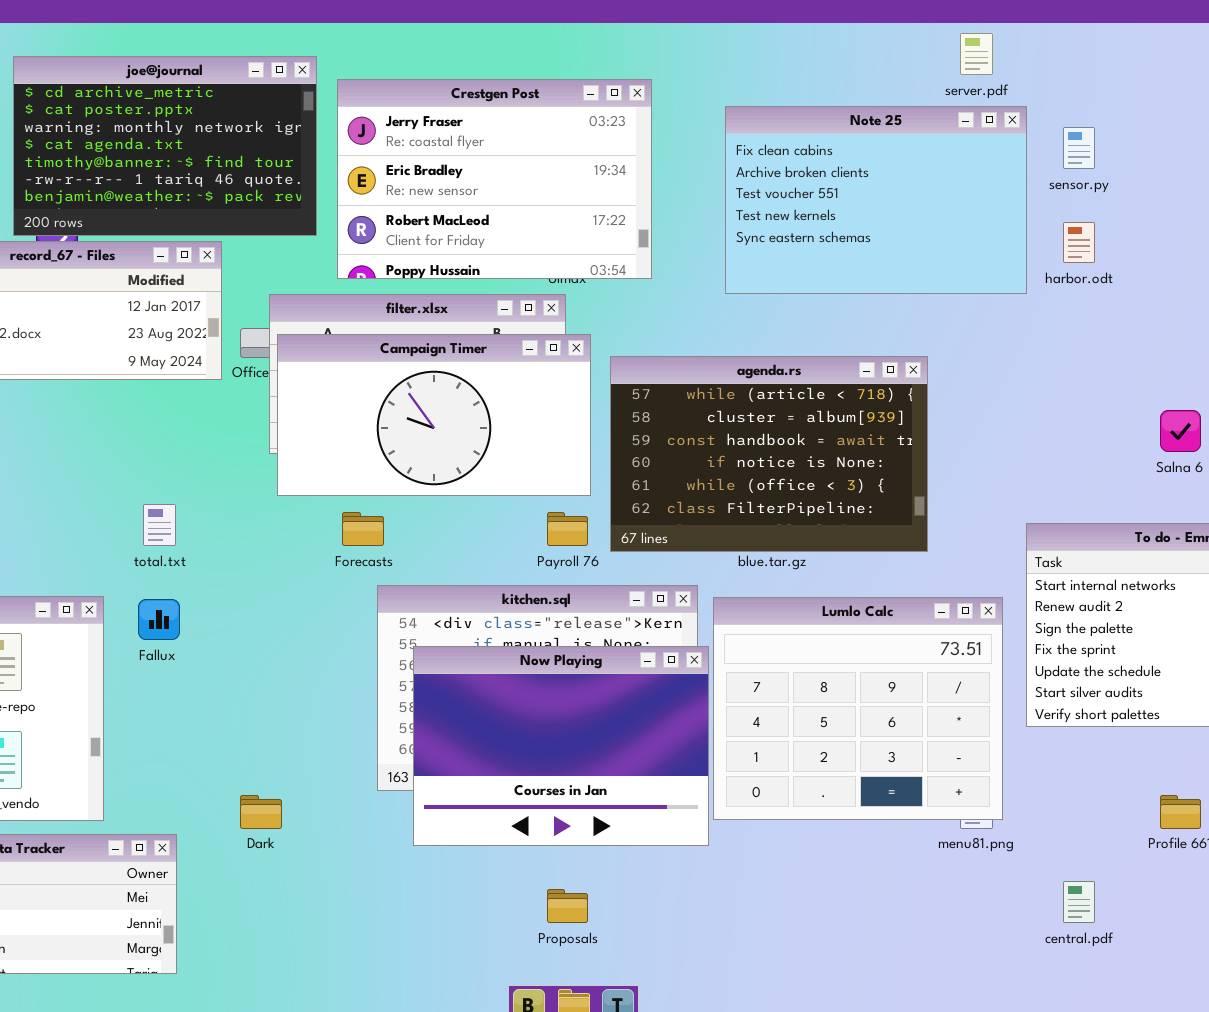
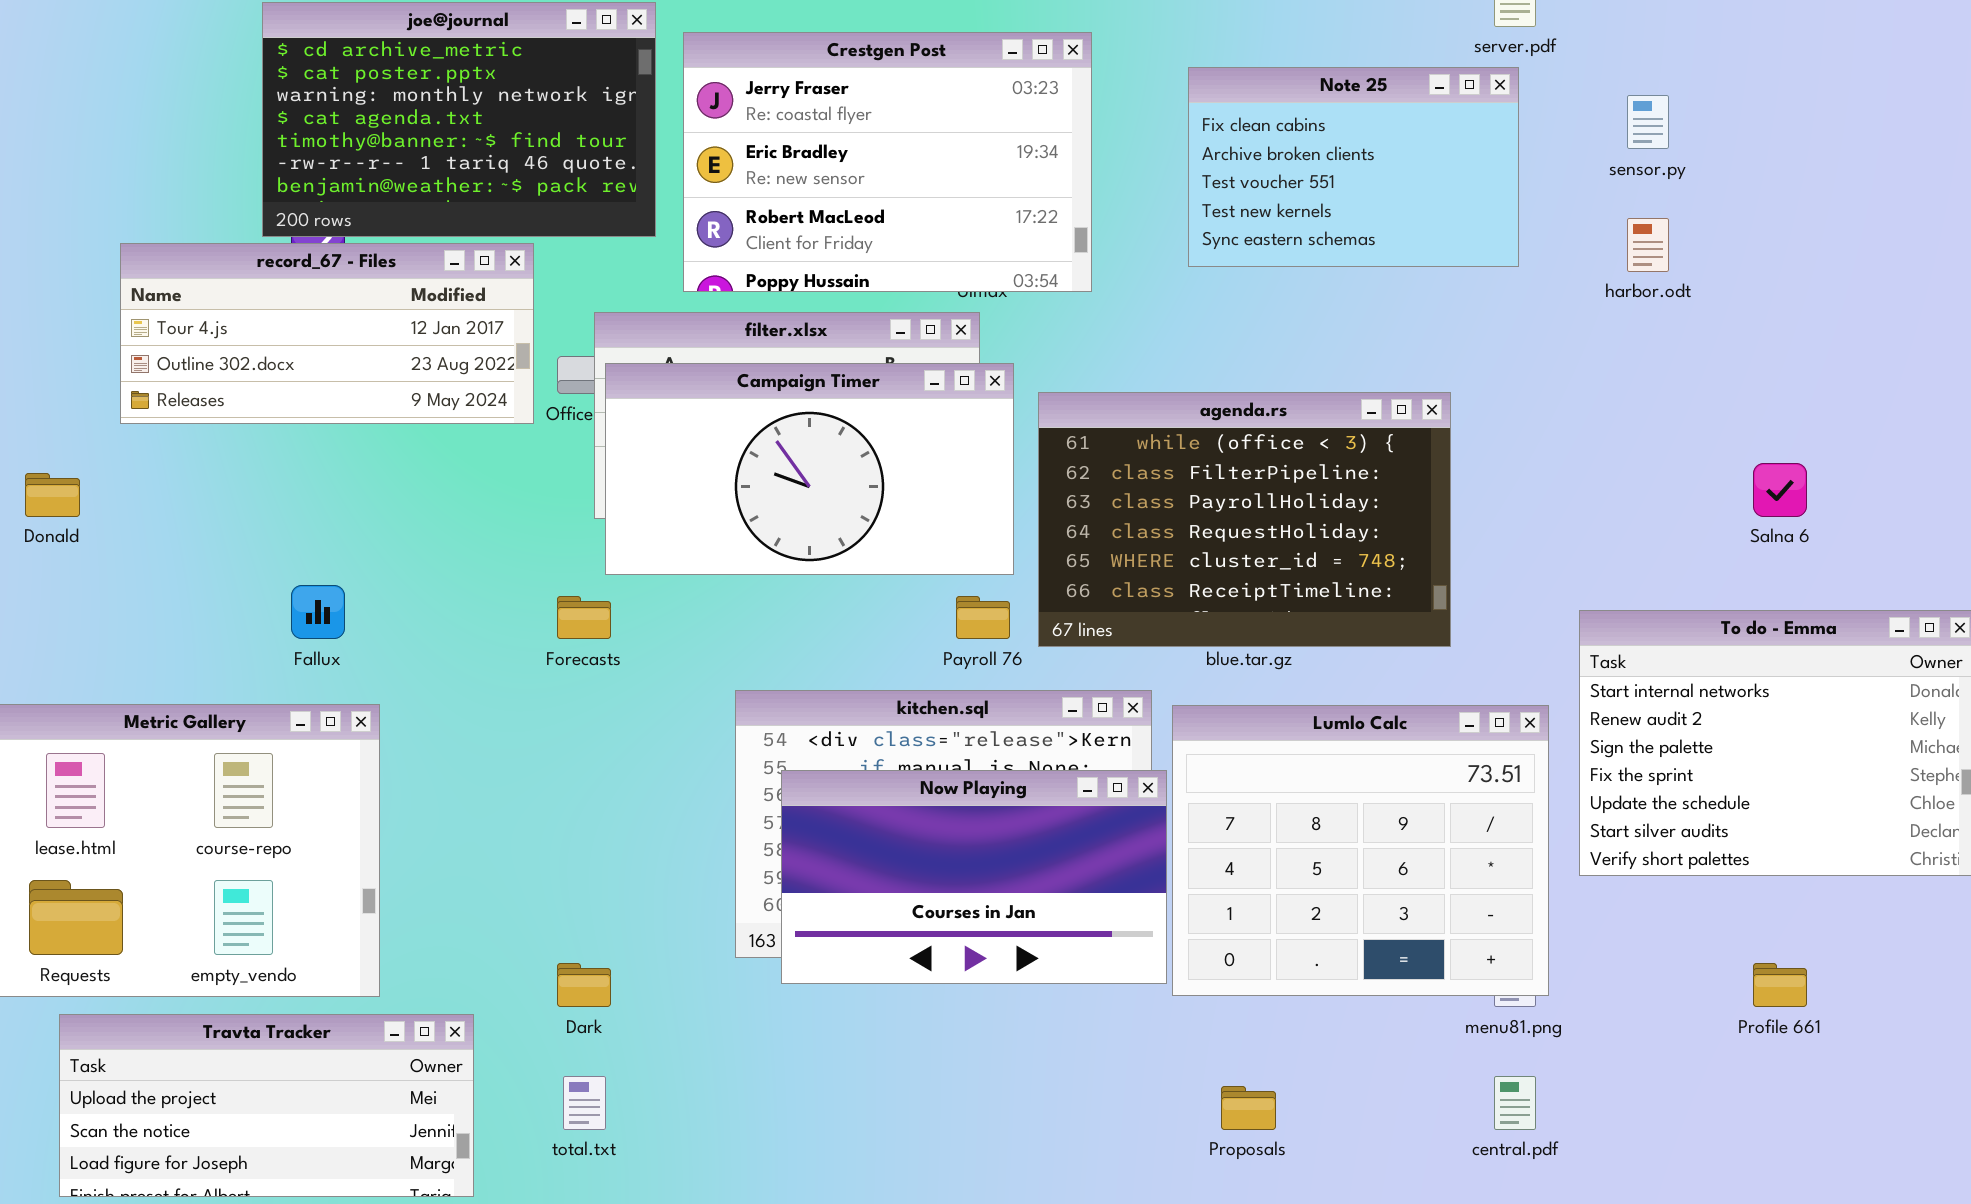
Note 25: [725,106,1027,294] -> [1188,67,1519,267], resized
agenda.rs: [610,356,928,552] -> [1038,392,1451,647], scrolled down 4 rows
total.txt: [143,504,176,546] -> [563,1076,606,1130], moved
Forecasts: [342,512,384,546] -> [557,596,611,639], moved
Fallux: [138,599,180,640] -> [291,585,345,639], moved
Now Playing: [413,646,709,846] -> [781,770,1167,984], resized
central.pdf: [1063,881,1095,923] -> [1494,1076,1536,1130], moved
Proposals: [547,889,588,923] -> [1221,1086,1276,1130], moved

